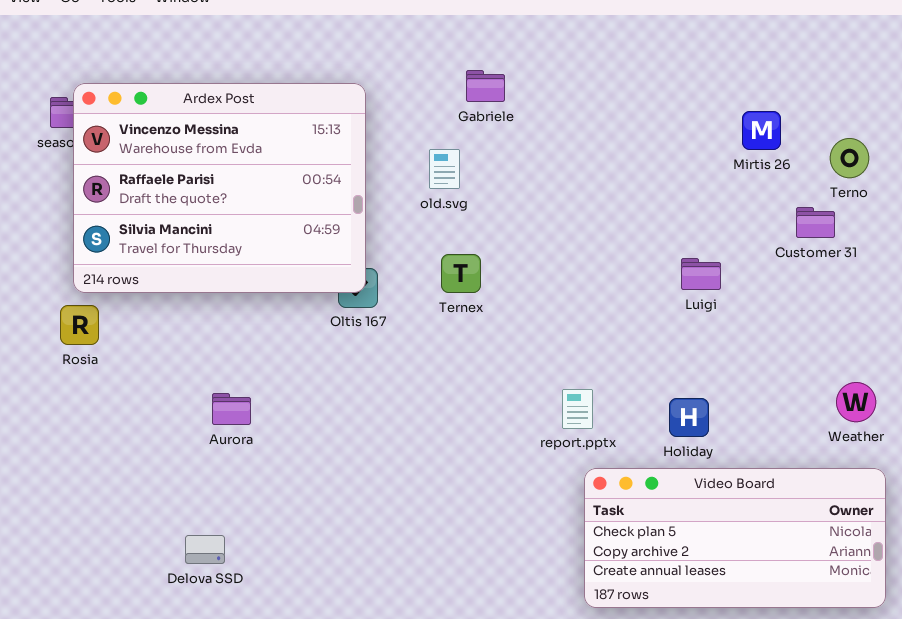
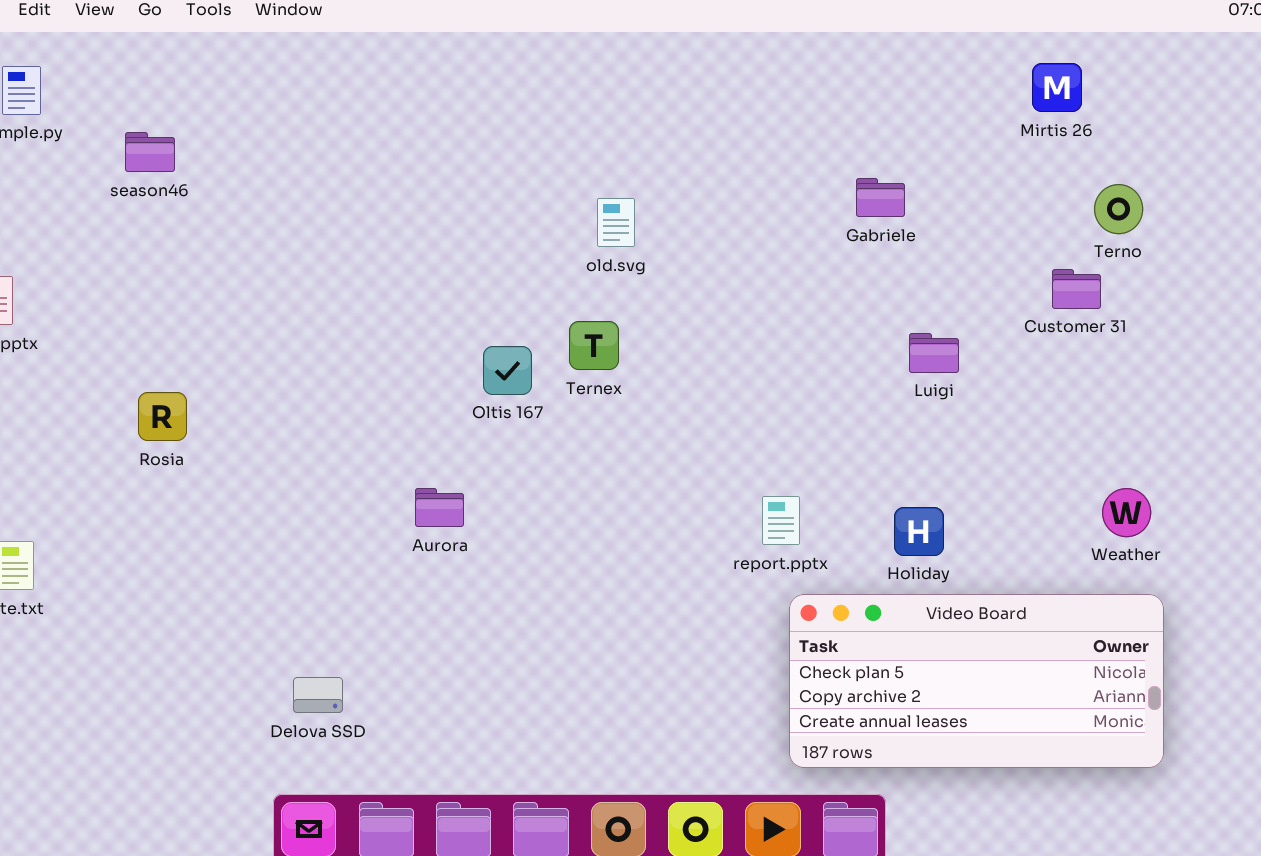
Gabriele: [466,70,505,102] -> [856,178,905,217], moved
Ardex Post: [73,83,366,293] -> none, closed
Mirtis 26: [742,111,781,150] -> [1032,63,1082,112], moved
Ternex: [441,254,481,293] -> [569,321,619,370], moved
Aurora: [212,393,251,425] -> [415,488,464,527], moved

